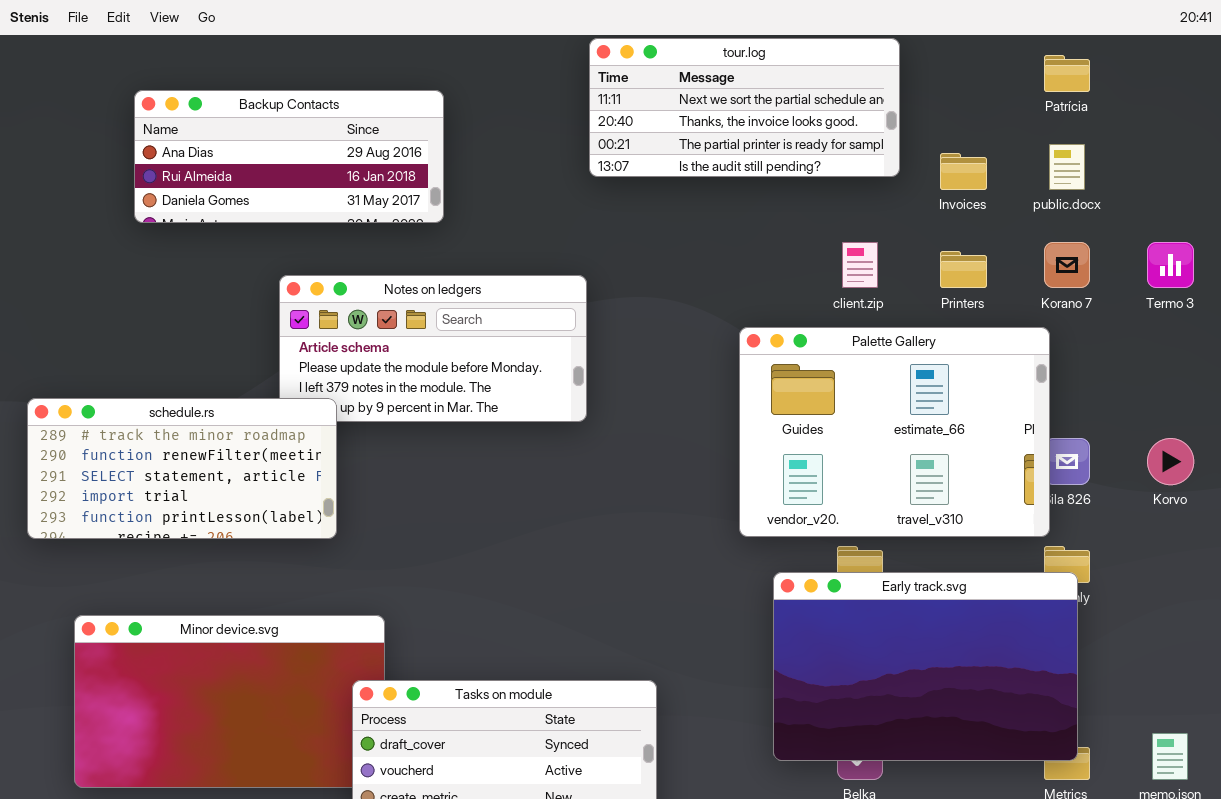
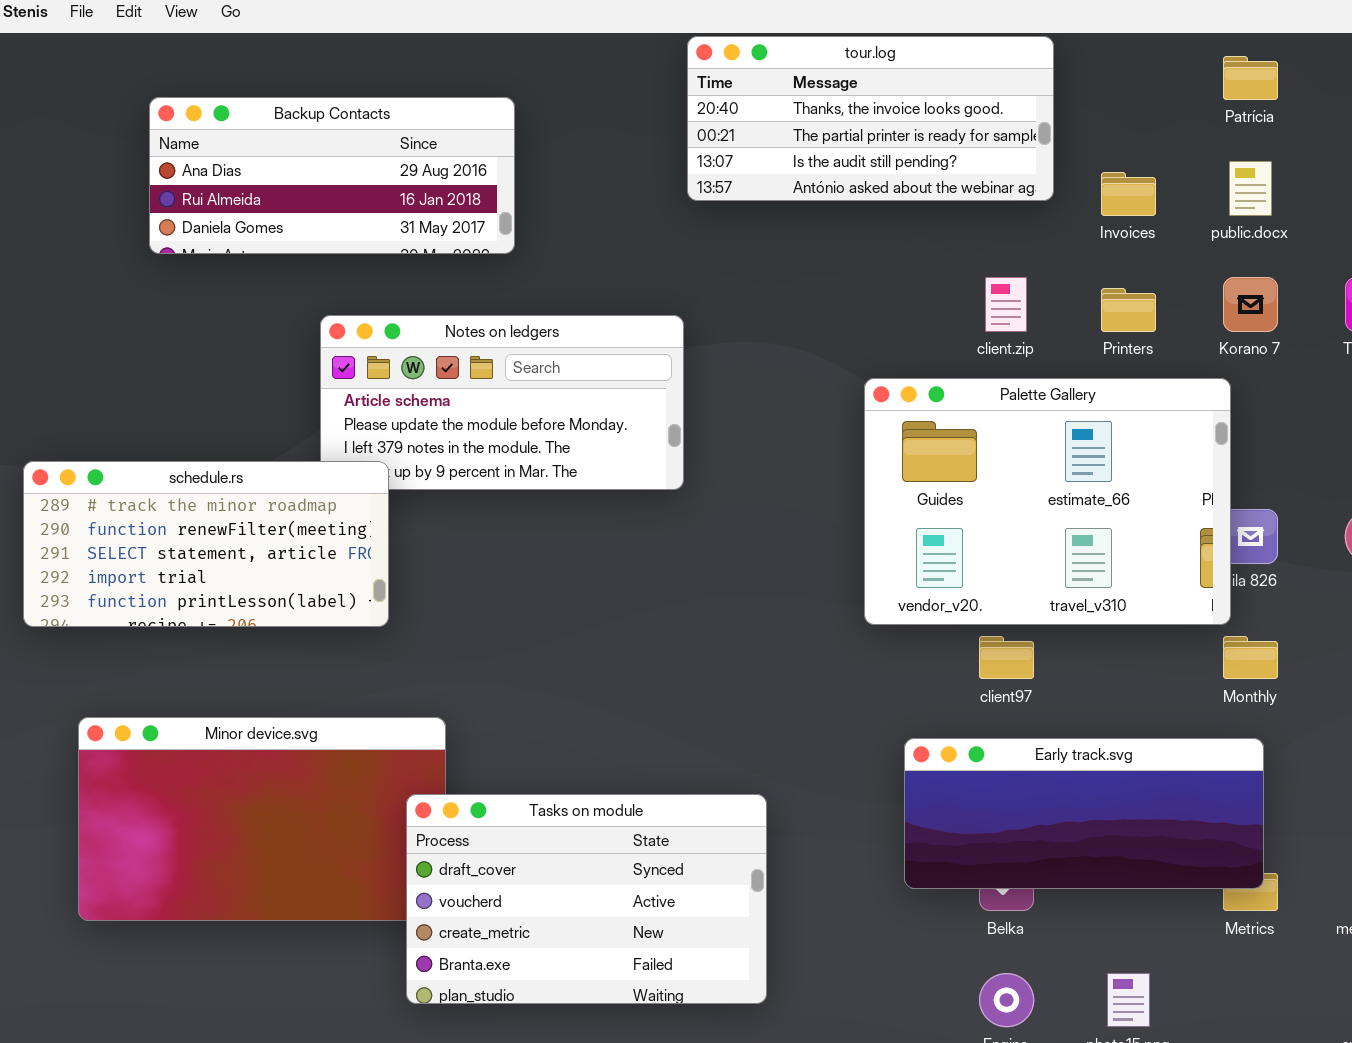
tour.log: [589,38,900,177] -> [687,36,1054,201], scrolled down 1 row
Early track.svg: [773,572,1078,761] -> [904,738,1264,889], resized

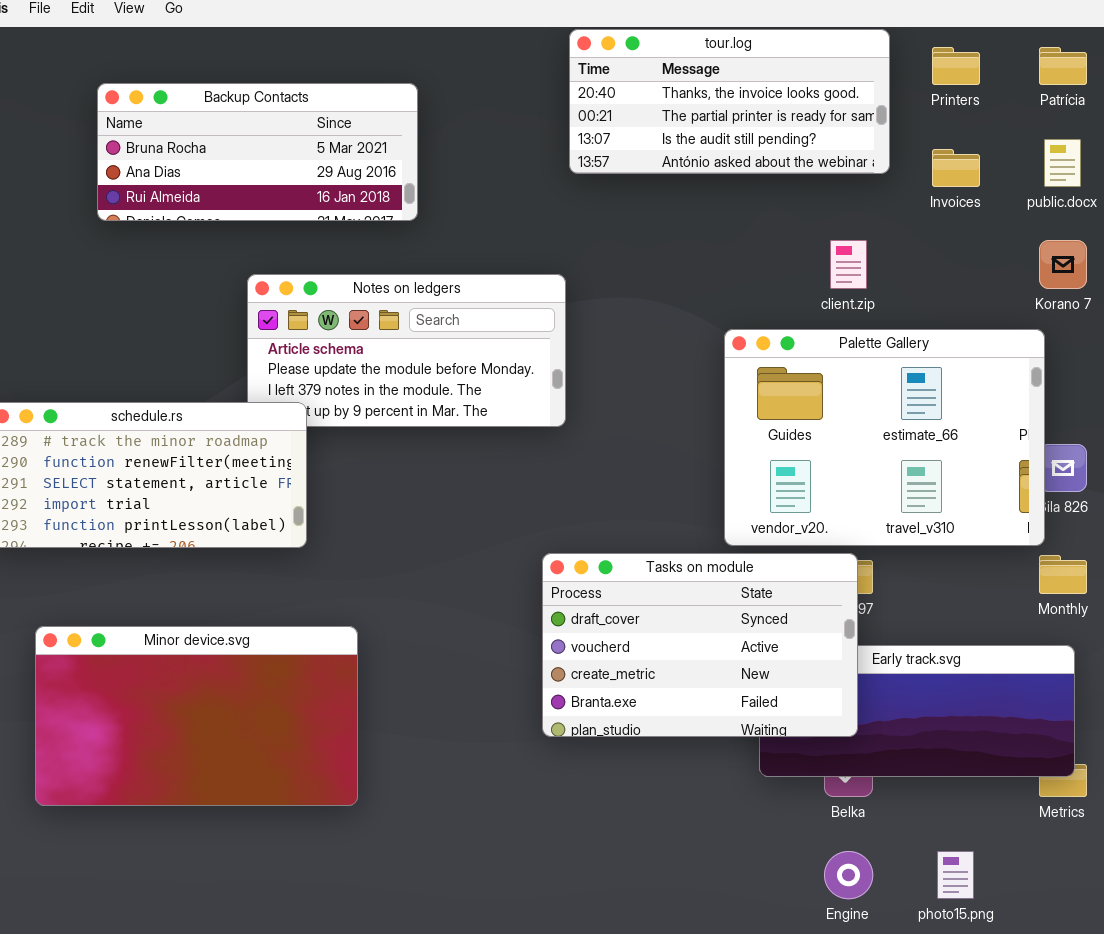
Backup Contacts: [149,97,515,254] -> [97,83,418,221], scrolled up 1 row
Printers: [1101,288,1156,332] -> [932,47,980,85], moved
Tasks on module: [406,794,767,1004] -> [542,553,858,737], moved

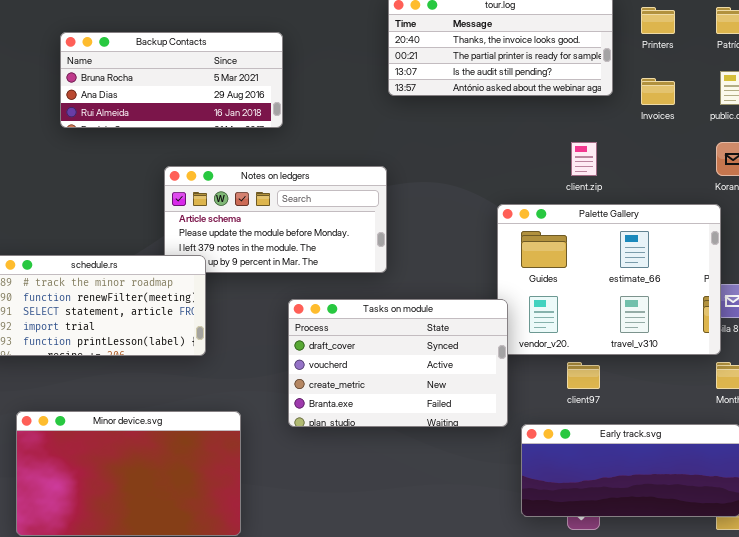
Tasks on module: [542,553,858,737] -> [288,299,508,427], moved

